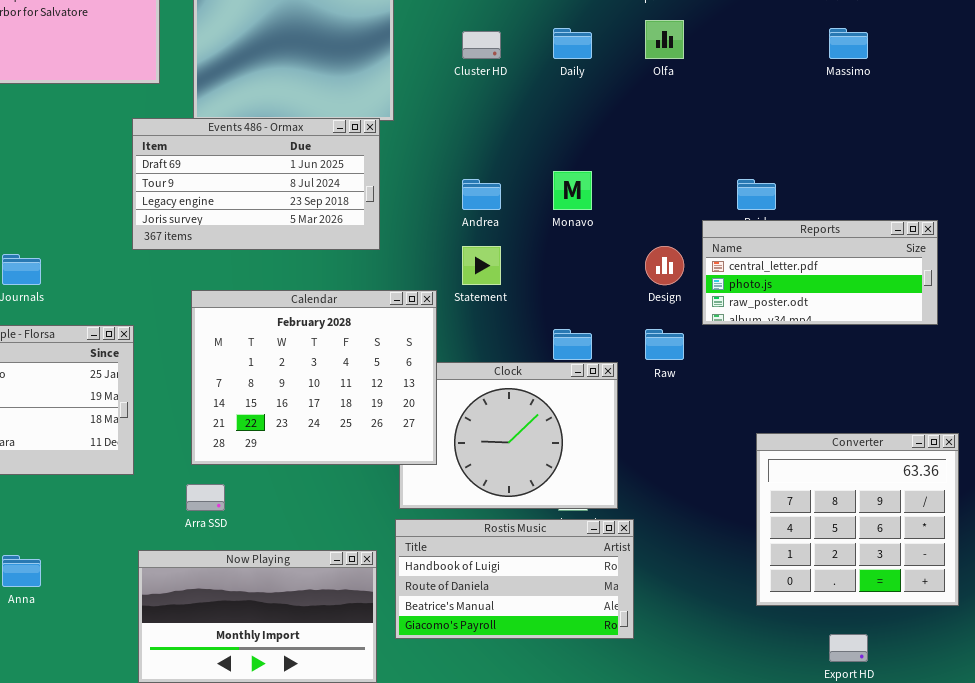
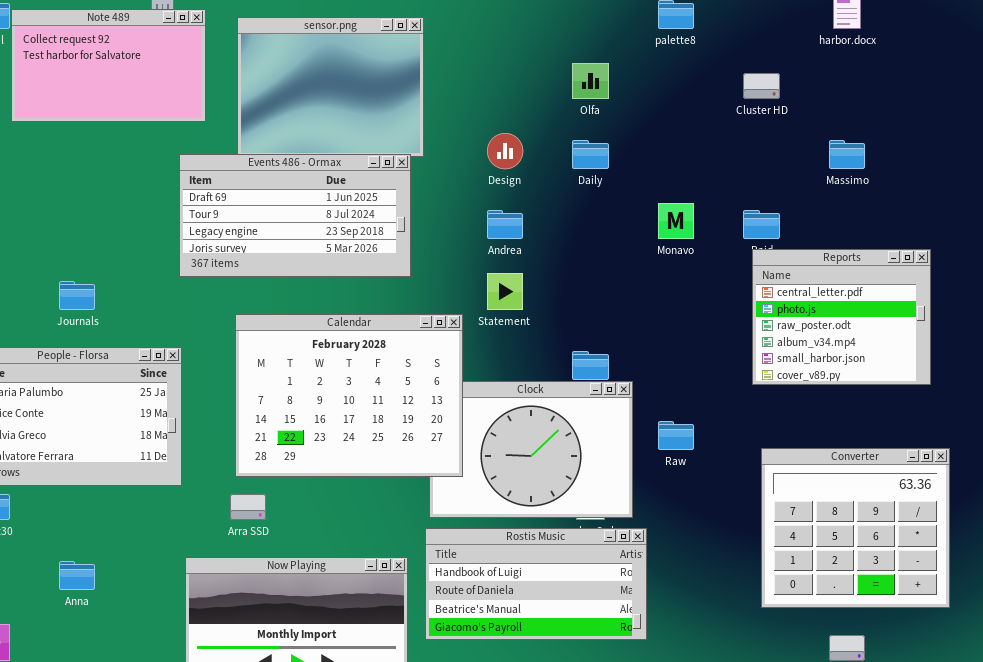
Olfa: [645,20,684,59] -> [572,63,609,99], moved
Daily: [553,28,592,59] -> [572,140,609,169], moved
Massimo: [829,28,868,59] -> [829,140,865,169], moved
Cluster HD: [462,31,501,59] -> [743,73,780,99], moved
Monavo: [553,171,592,210] -> [658,203,694,239], moved
Reports: [702,220,938,325] -> [752,249,931,385], resized
Design: [645,246,684,285] -> [487,133,523,169], moved
Raw: [645,329,684,360] -> [658,421,694,450], moved

